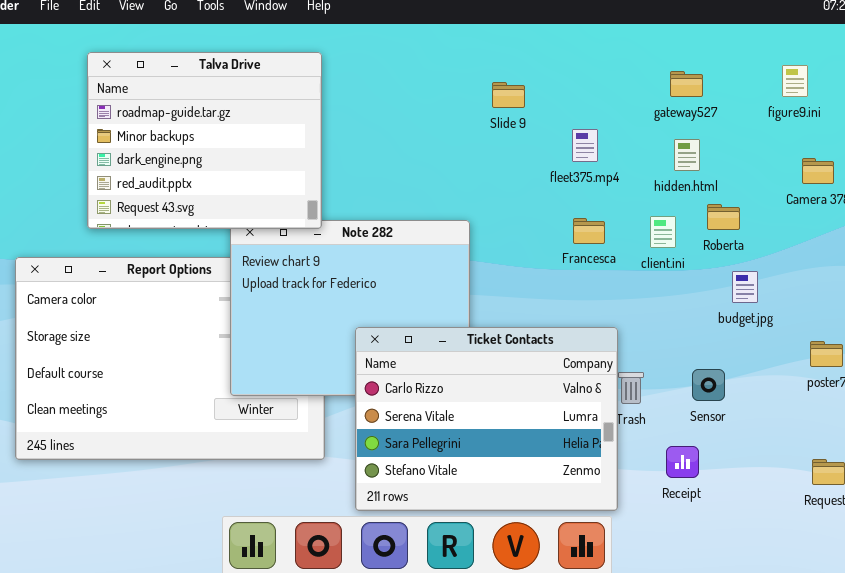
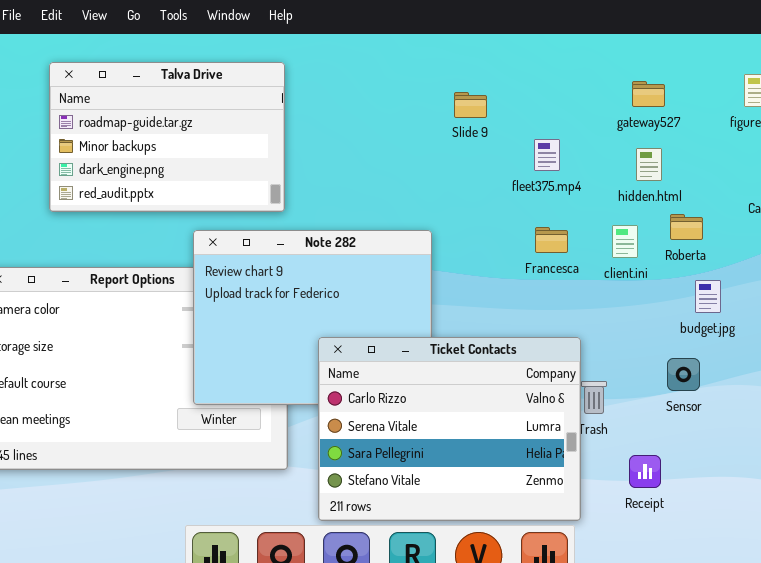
Talva Drive: [87,52,322,229] -> [49,62,285,212], resized
Sensor: [692,369,725,401] -> [667,358,700,391], moved

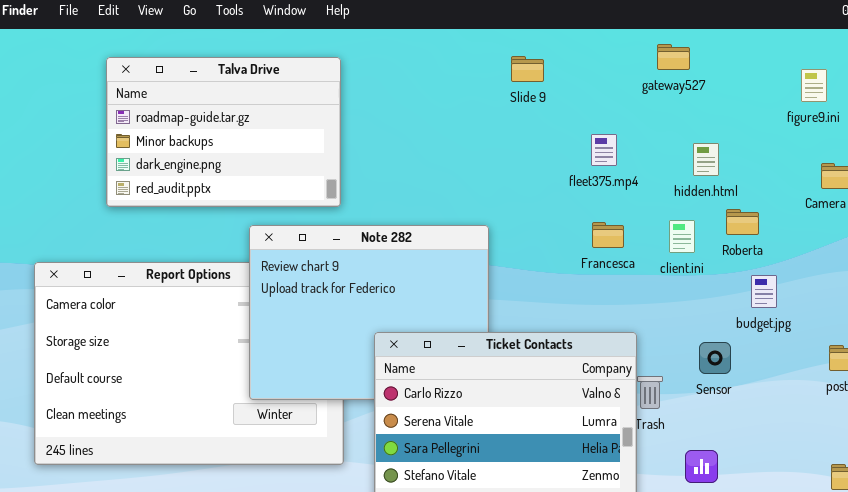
gateway527: [632,81,665,107] -> [657,44,690,70], moved
Slide 9: [454,92,487,118] -> [511,56,544,82], moved
Sensor: [667,358,700,391] -> [699,342,731,374], moved

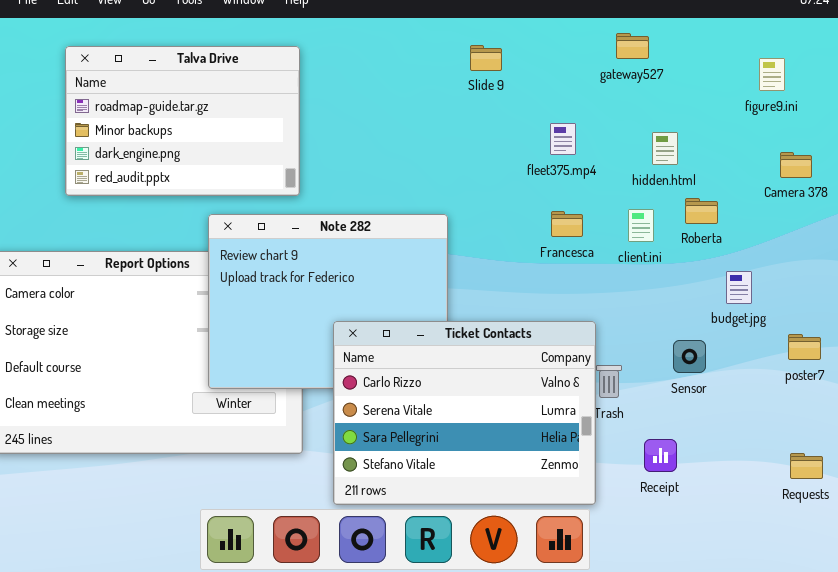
budget.jpg: [751,275,777,308] -> [726,271,752,304], moved
Sensor: [699,342,731,374] -> [673,340,706,373], moved

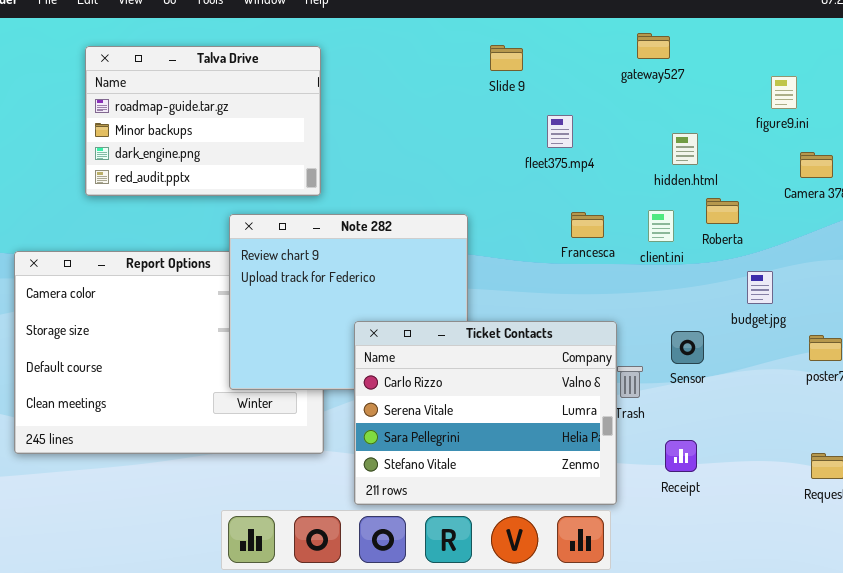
figure9.ini: [759,58,785,91] -> [771,76,797,109], moved
fleet375.mp4: [550,123,576,155] -> [547,115,573,148], moved
Sensor: [673,340,706,373] -> [671,331,704,364], moved

